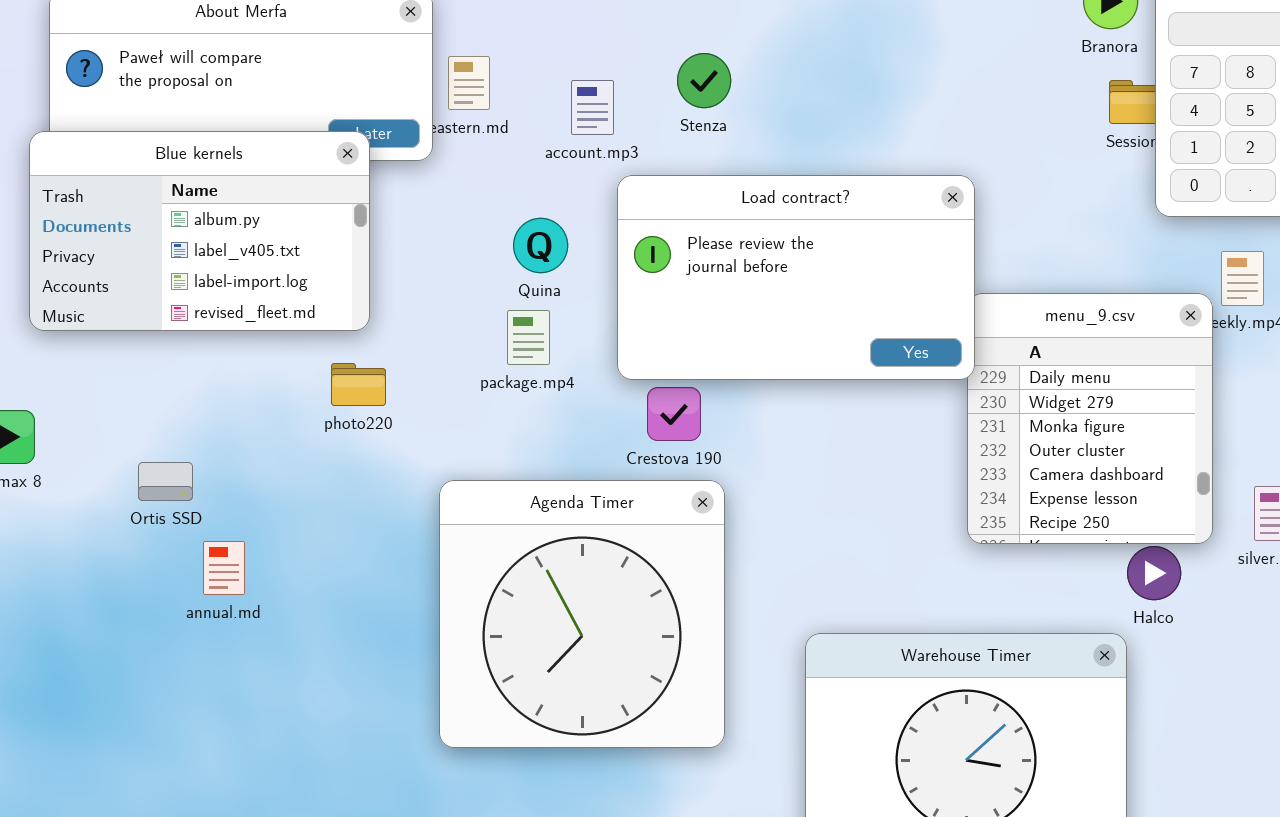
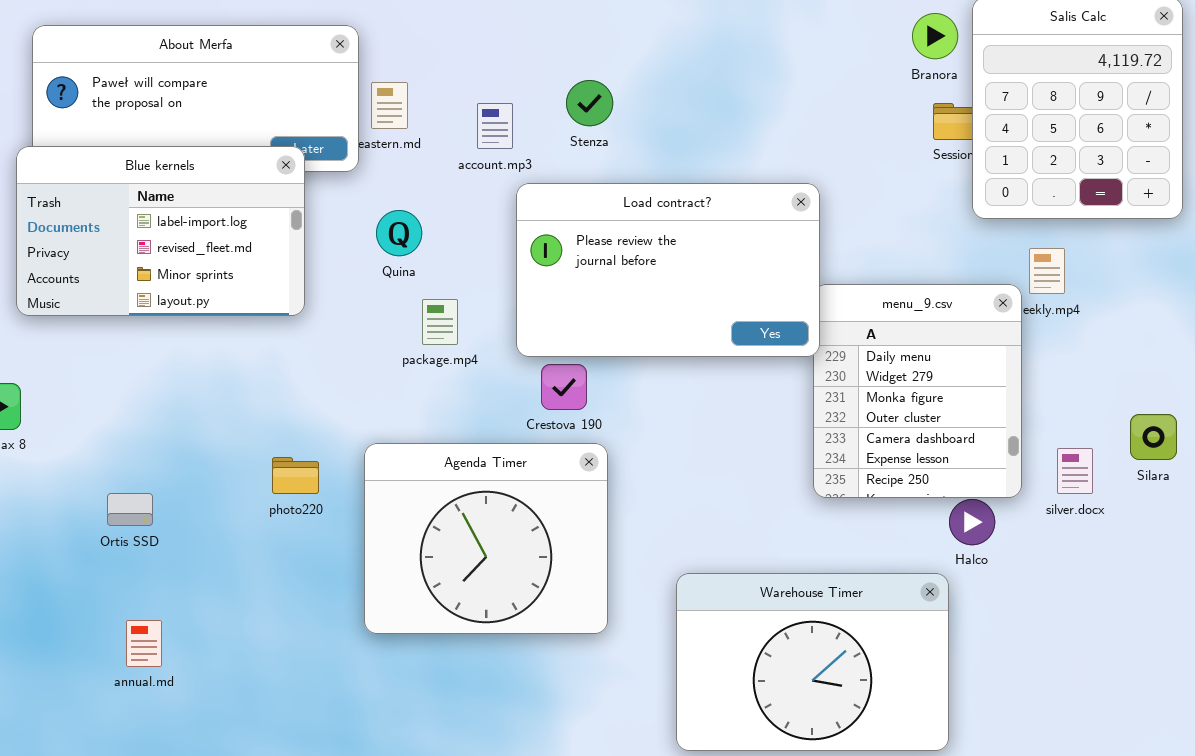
Blue kernels: [29,131,370,331] -> [16,146,305,316], scrolled down 2 rows
Quina: [513,218,568,273] -> [376,210,422,256], moved
photo220: [331,363,386,406] -> [272,457,319,494], moved
Ortis SSD: [138,462,193,501] -> [107,493,153,526], moved
Agenda Timer: [439,480,725,748] -> [364,443,608,634], resized
annual.md: [203,541,245,595] -> [126,620,162,667], moved

